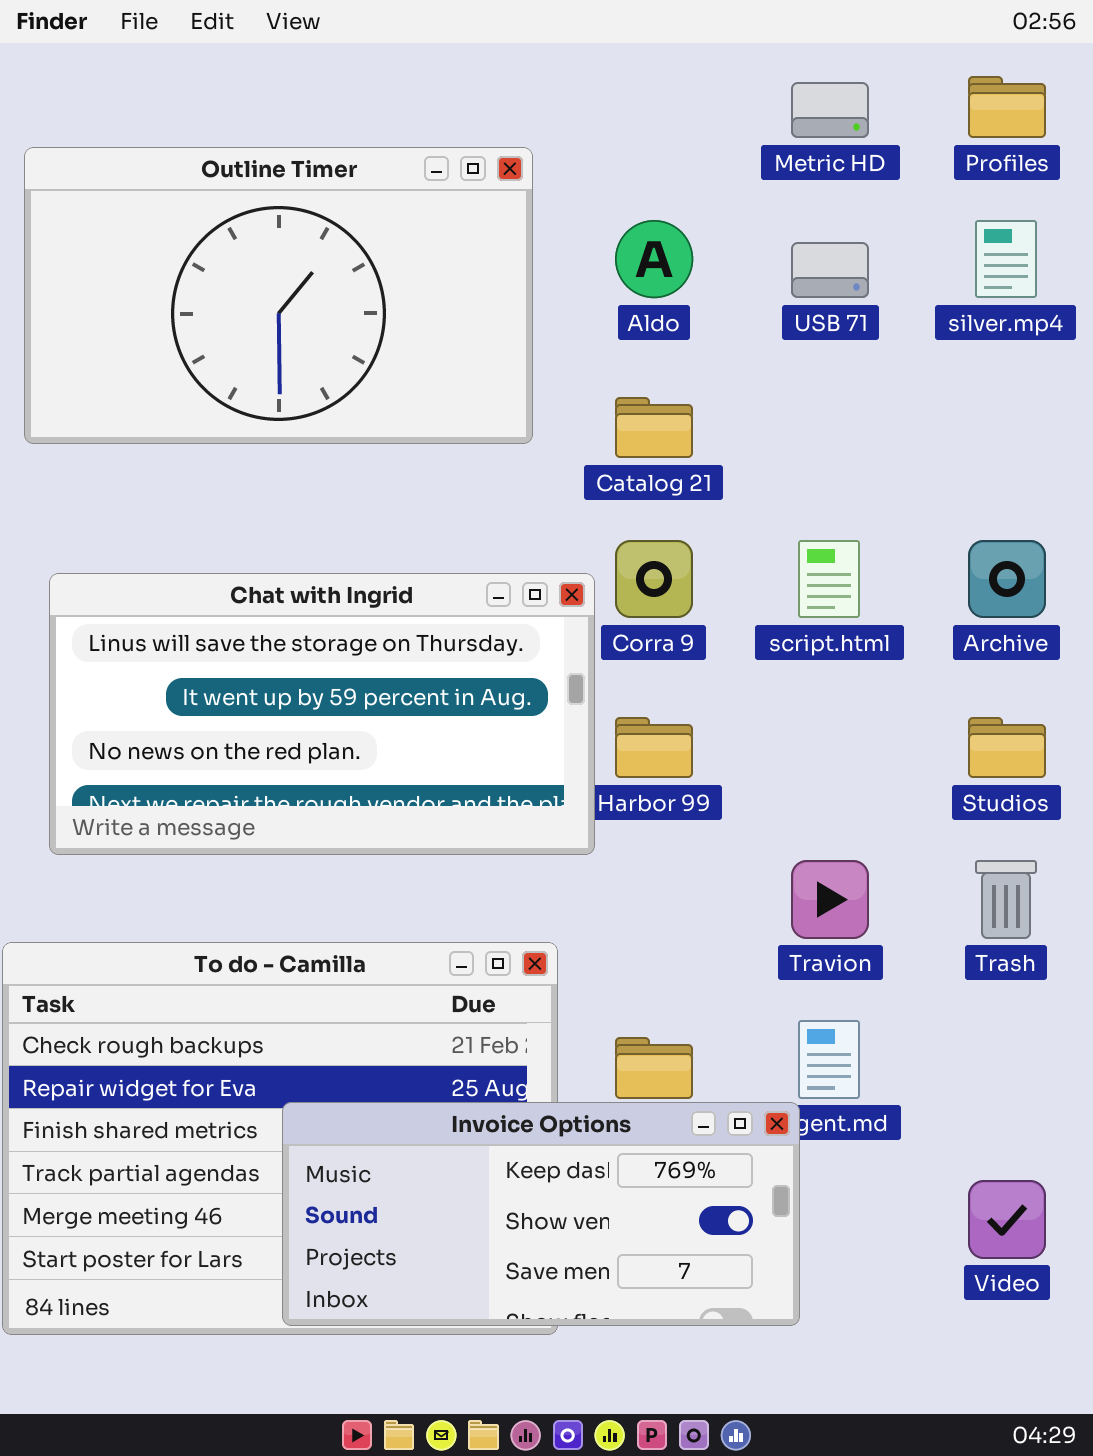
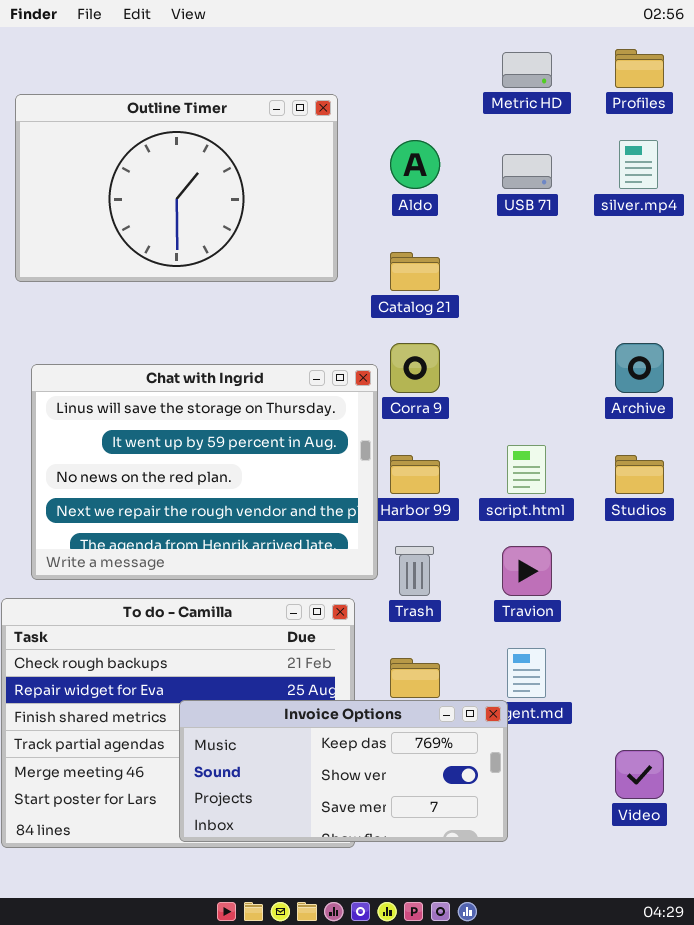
script.html: [798,540,860,618] -> [507,445,546,494], moved
Chat with Ingrid: [49,573,595,855] -> [31,364,378,580], resized
Trash: [975,860,1037,939] -> [395,546,434,596], moved

